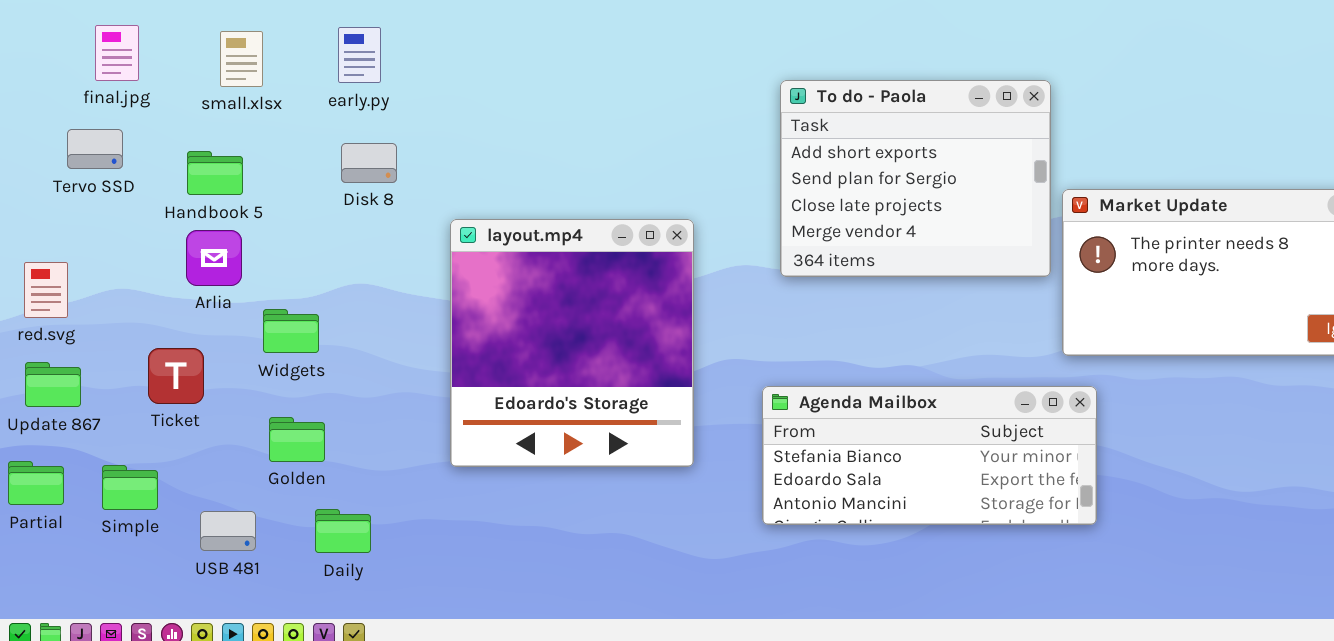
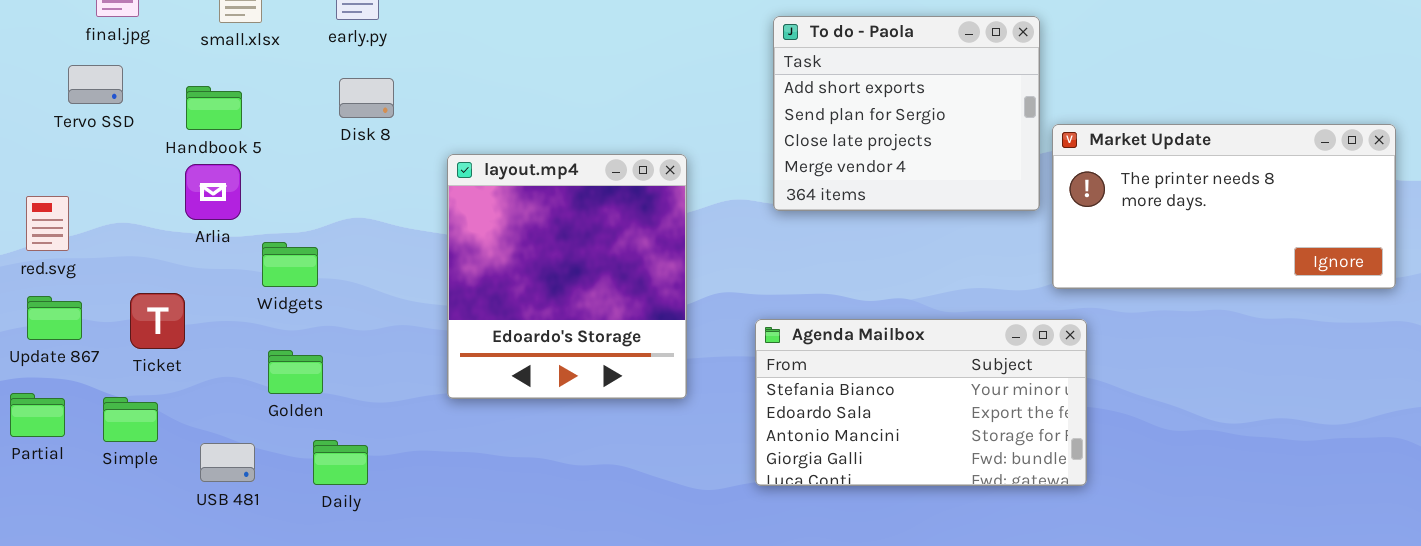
Ticket: [148,348,204,404] -> [130,293,185,349], moved
Agenda Mailbox: [762,386,1097,525] -> [755,319,1087,486], resized

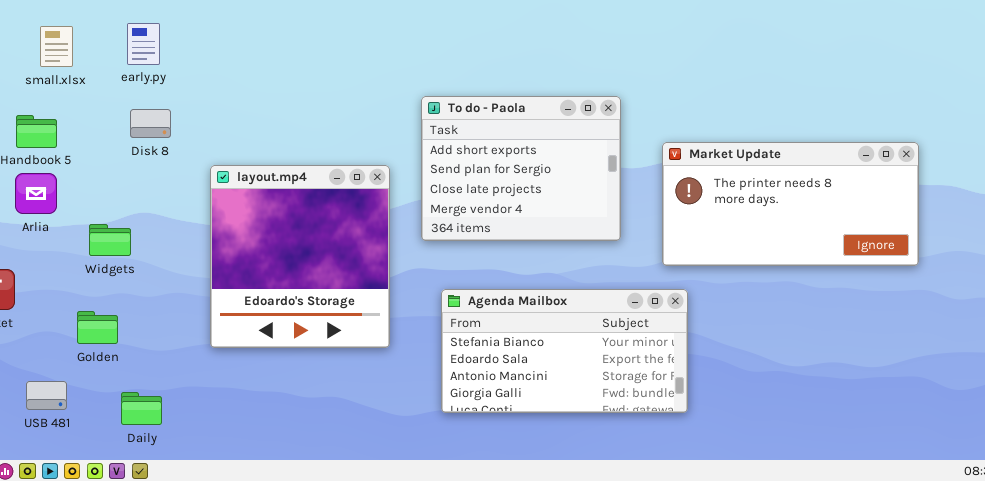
To do - Paola: [773,16,1040,211] -> [421,96,621,241], moved
Widgets: [262,242,318,287] -> [89,224,131,256], moved
Daily: [313,440,368,485] -> [121,392,162,425], moved

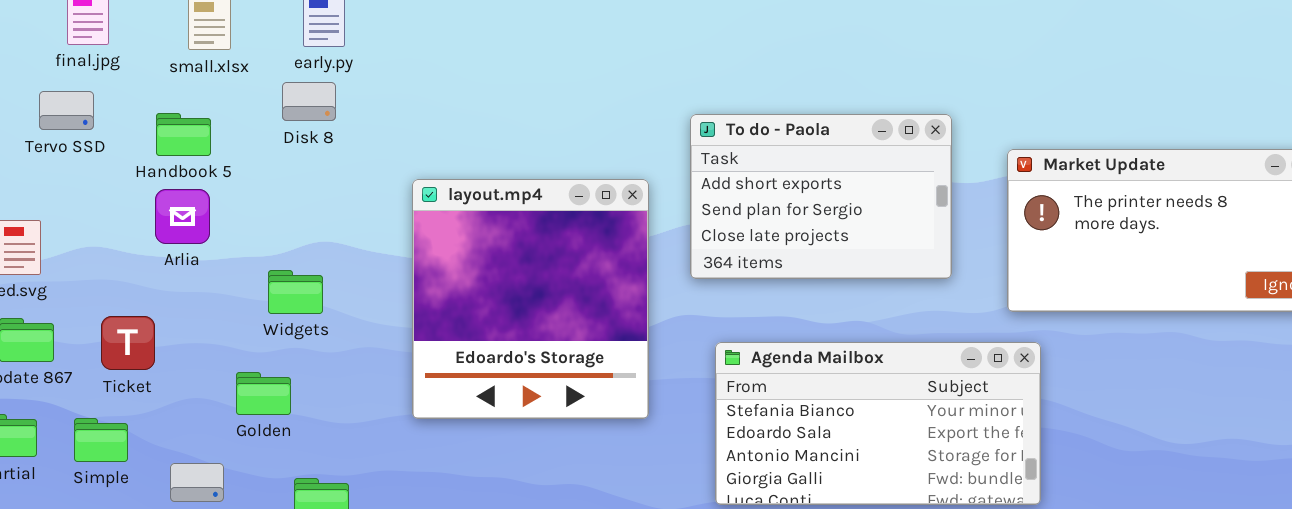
To do - Paola: [421,96,621,241] -> [690,114,952,279], resized
Disk 8: [130,109,171,138] -> [282,82,336,121], moved
Widgets: [89,224,131,256] -> [268,270,323,314], moved

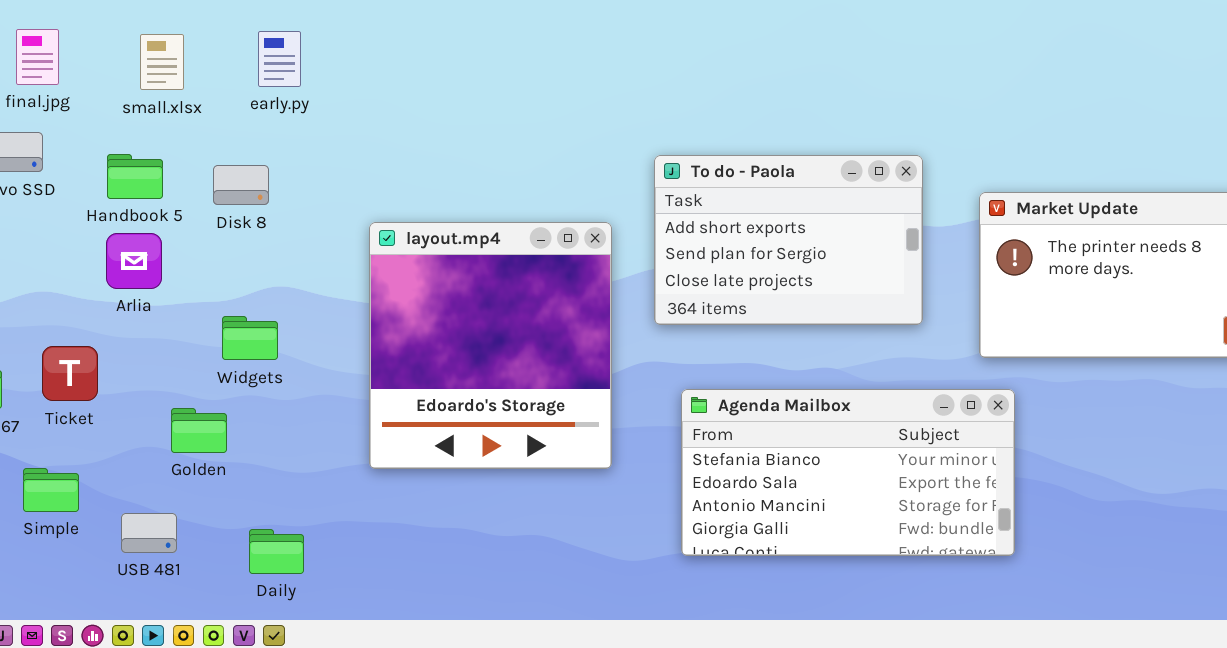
Disk 8: [282,82,336,121] -> [213,165,269,205], moved
Ticket: [101,316,155,370] -> [42,346,98,401], moved
Golden: [236,372,291,415] -> [171,408,227,453], moved

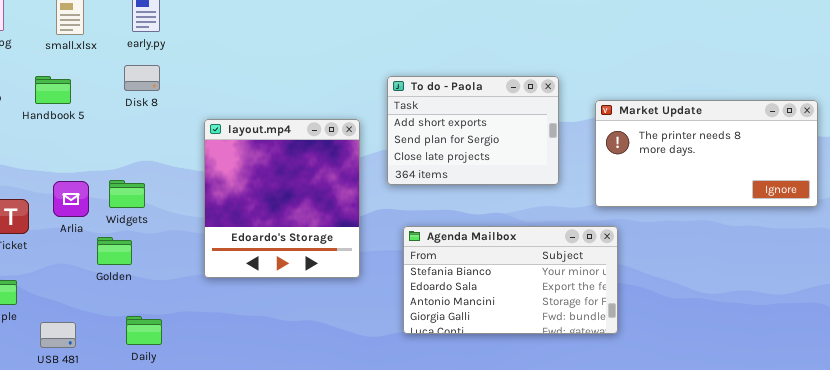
Disk 8: [213,165,269,205] -> [124,65,160,91], moved
Arlia: [106,233,162,289] -> [53,181,89,217], moved
Golden: [171,408,227,453] -> [97,237,132,265], moved
USB 481: [121,513,177,553] -> [40,322,76,348], moved

